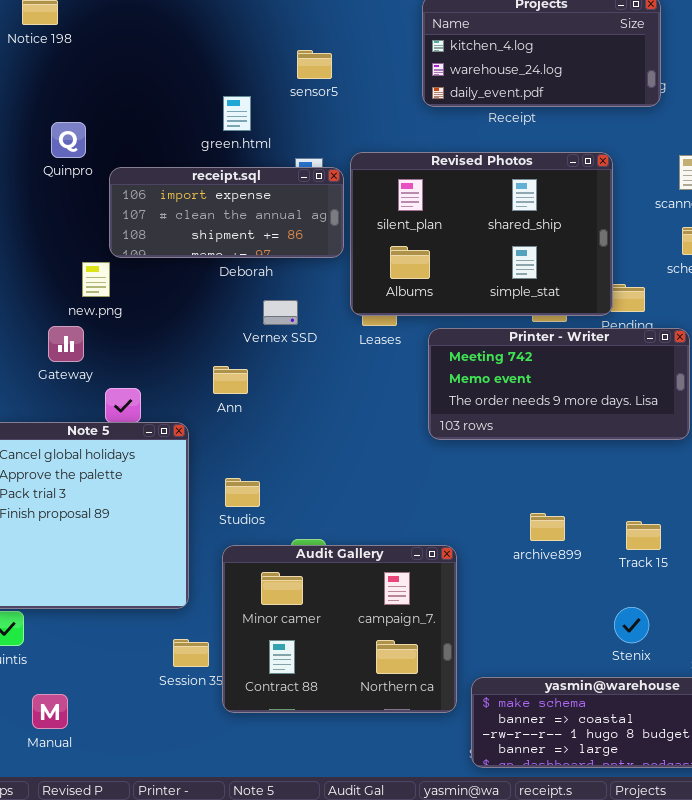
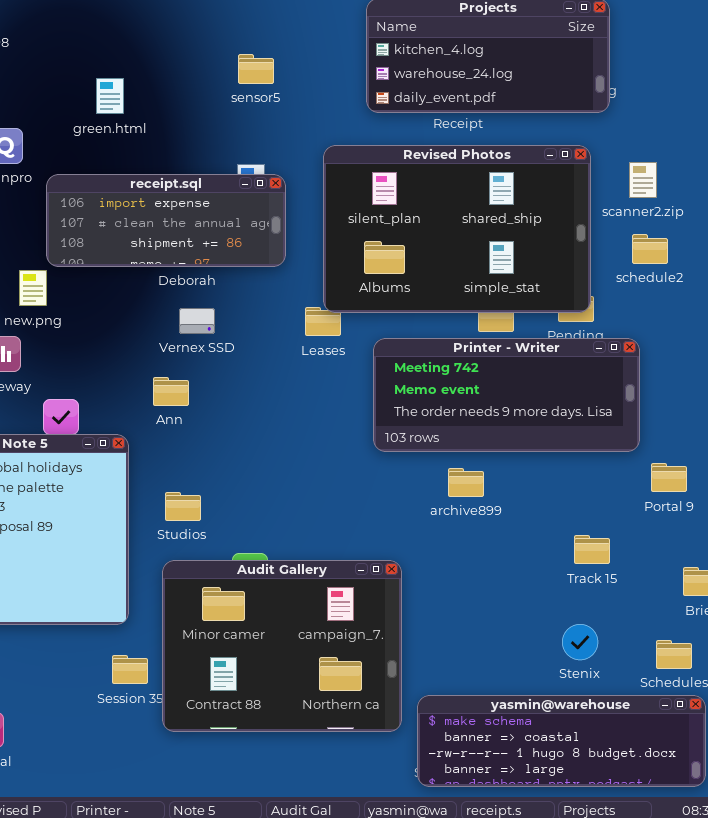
green.html: [223,96,251,131] -> [96,78,124,114], moved
Revised Photos: [350,152,613,316] -> [323,145,591,313], moved
Vernex SSD: [263,300,298,325] -> [179,308,215,334], moved
archive899: [530,513,565,541] -> [448,468,484,497], moved

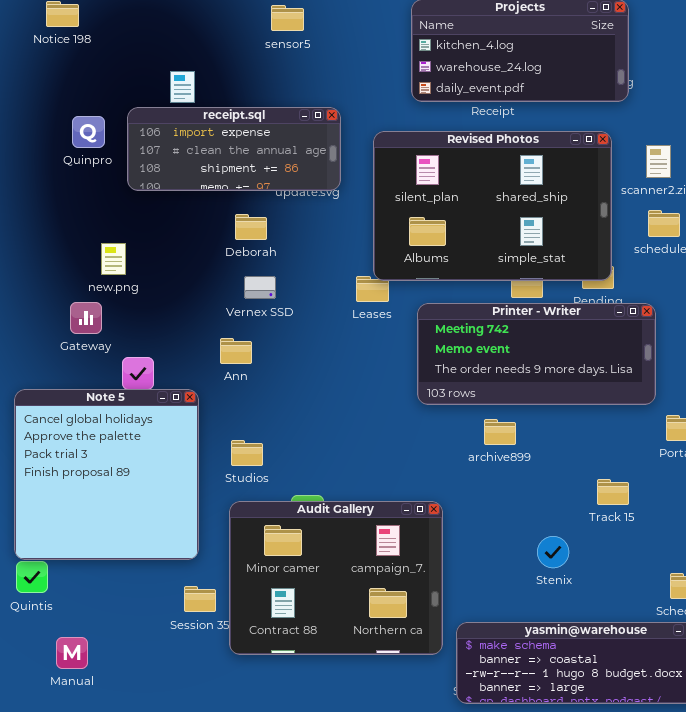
sensor5: [238,54,274,84] -> [271,5,304,31], moved
receipt.sql: [46,174,286,267] -> [127,107,341,191], moved
Stenix: [562,624,598,660] -> [537,536,569,568], moved

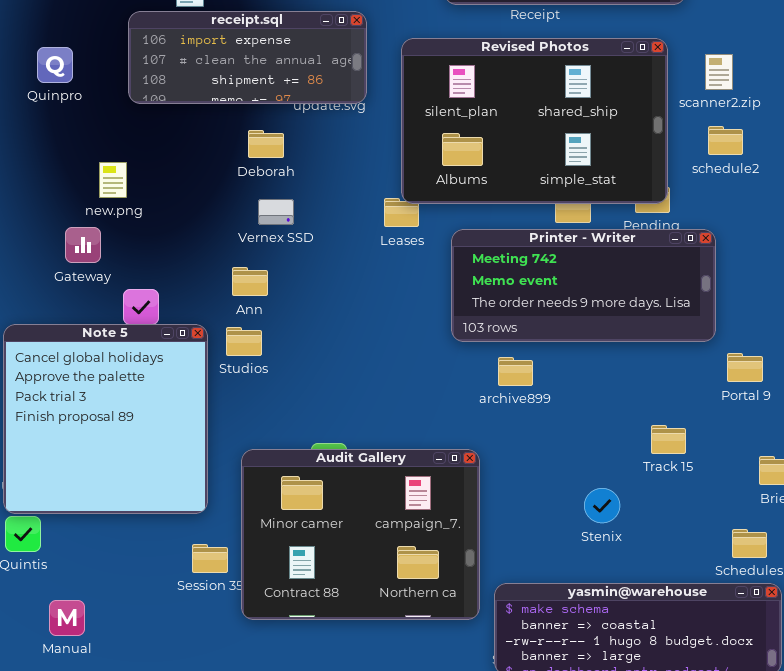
Quinpro: [72,116,105,148] -> [37,47,73,83], moved
archive899: [484,419,516,445] -> [498,357,533,386], moved
Studios: [231,440,263,466] -> [226,327,262,356], moved

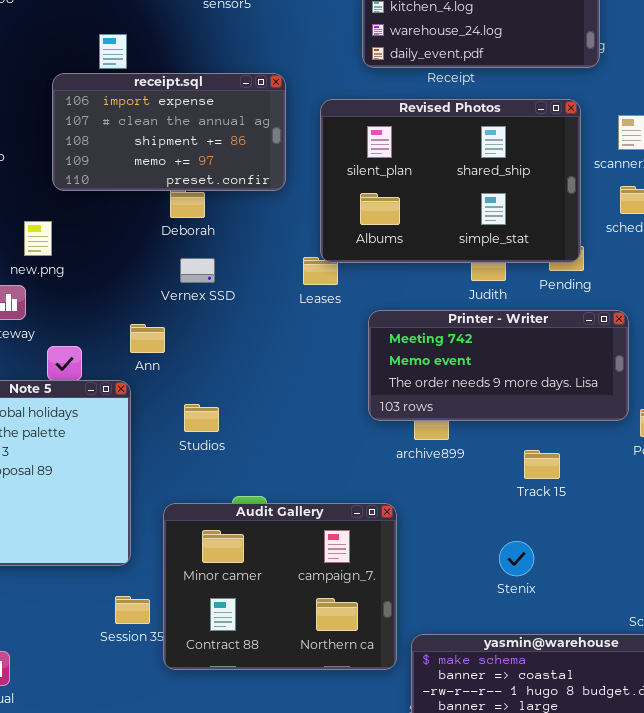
receipt.sql: [128,11,367,104] -> [52,73,286,191], resized
Printer - Writer: [451,229,716,342] -> [368,310,629,421], moved
Ann: [232,267,268,296] -> [130,324,165,353], moved
Studios: [226,327,262,356] -> [184,404,219,432], moved
Track 15: [651,425,686,454] -> [524,450,560,479], moved

